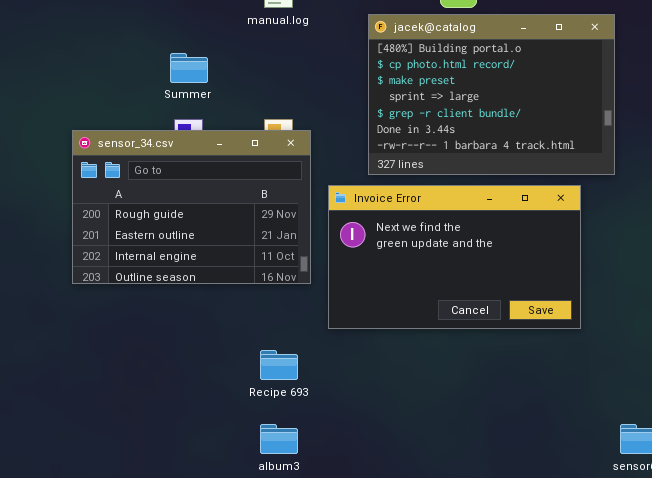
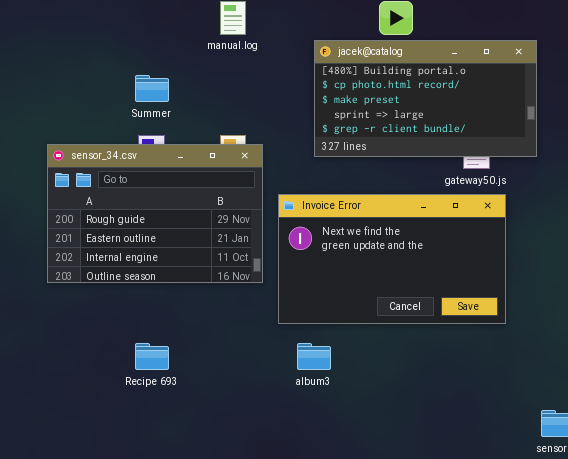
jacek@catalog: [368,14,615,175] -> [314,40,537,157], resized
Recipe 693: [260,350,298,380] -> [135,343,169,370], moved
album3: [260,424,298,454] -> [297,343,331,370], moved

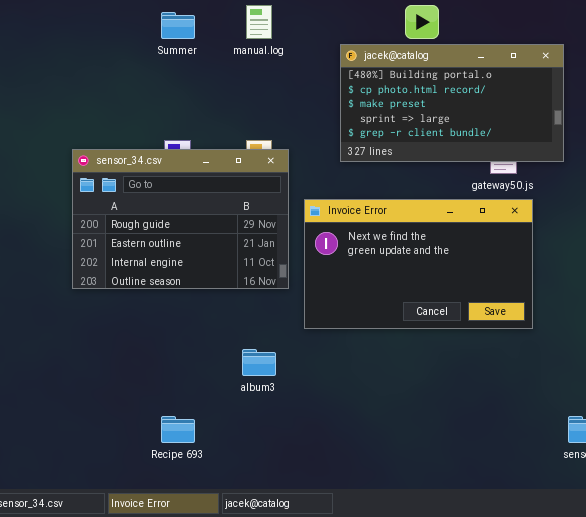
Summer: [135,75,169,102] -> [161,12,195,39], moved
Recipe 693: [135,343,169,370] -> [161,416,195,443], moved
album3: [297,343,331,370] -> [242,349,276,376], moved

